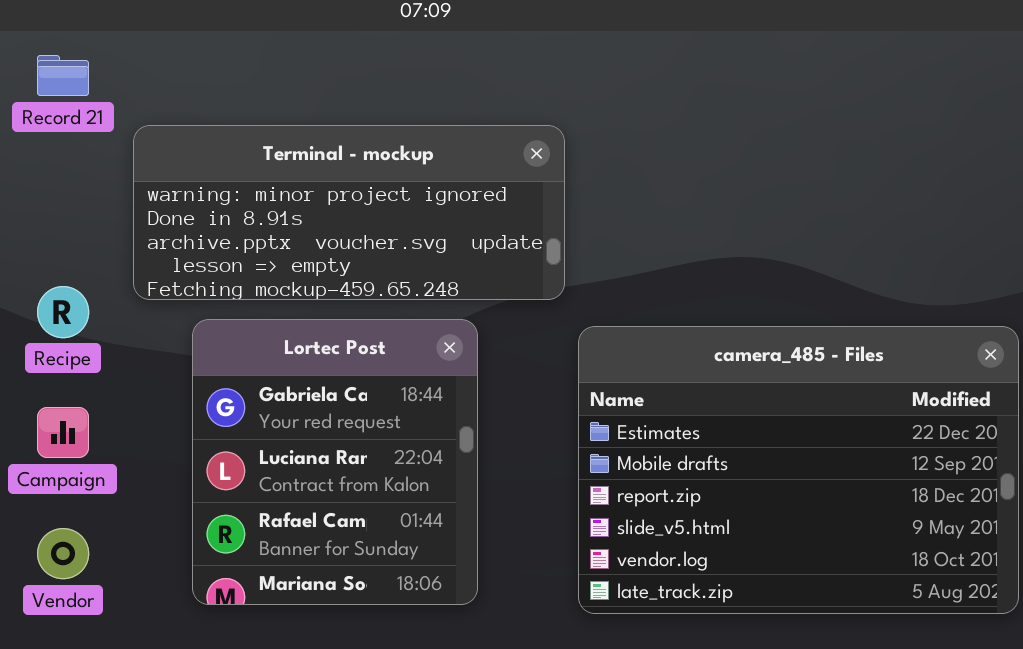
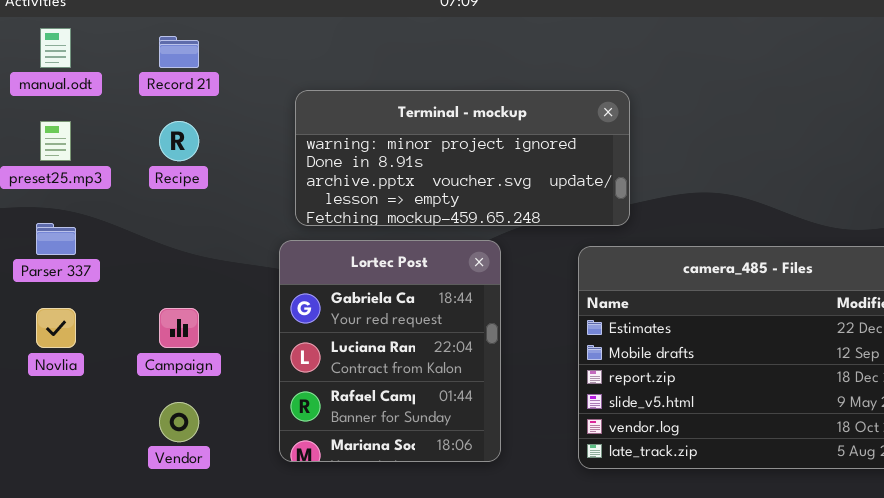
Terminal - mockup: [133,125,565,300] -> [295,90,630,226], moved
Recipe: [37,286,89,338] -> [159,121,199,161], moved

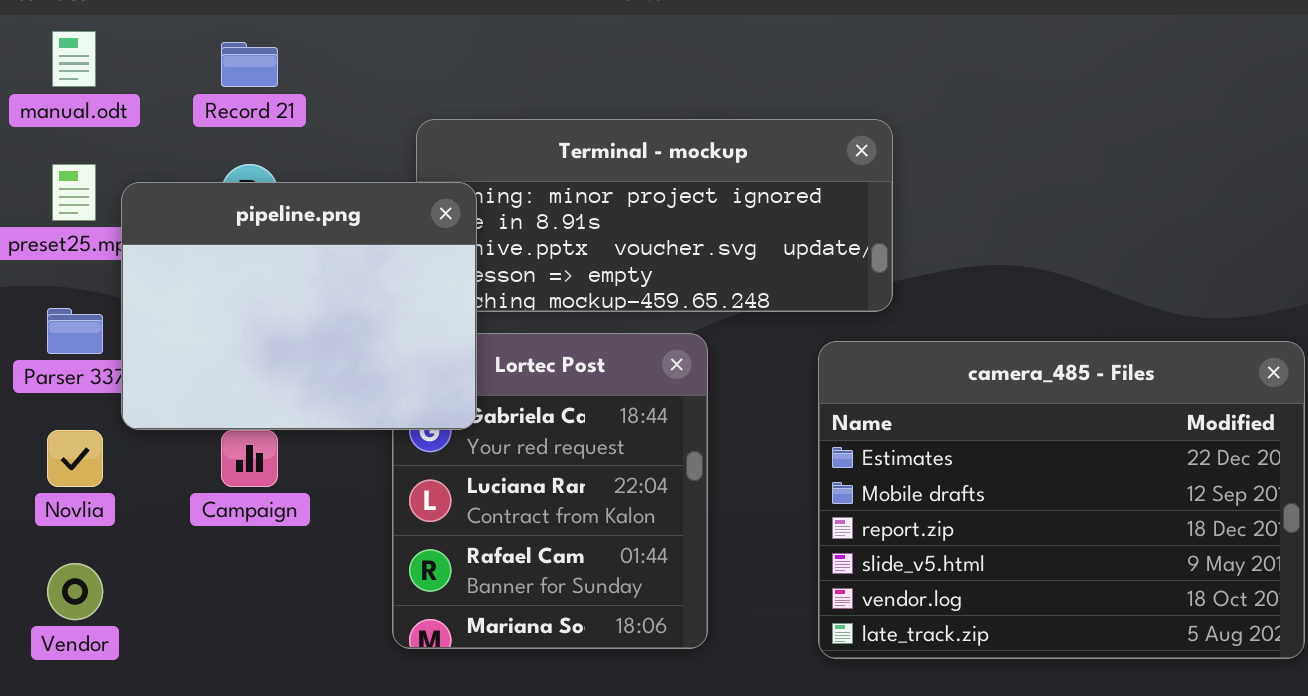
pipeline.png: none -> [121,182,477,430], opened
Vendor: [159,402,199,442] -> [47,563,103,620], moved

